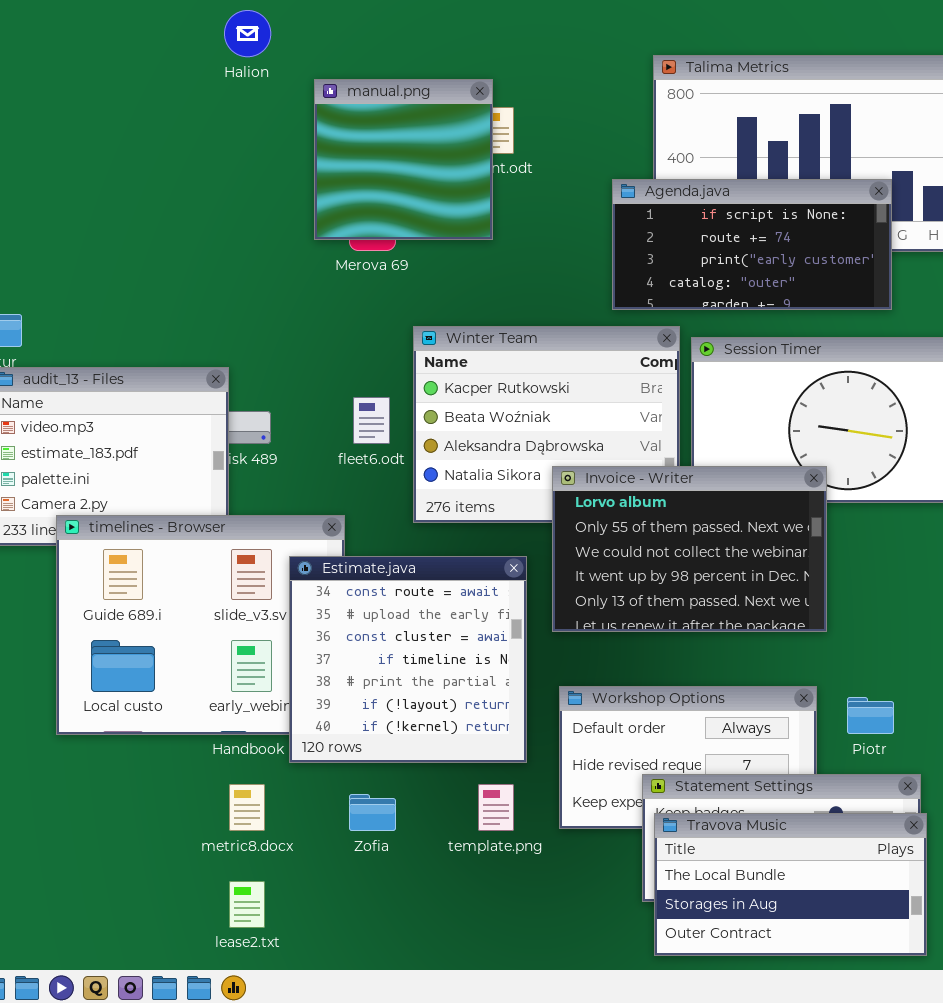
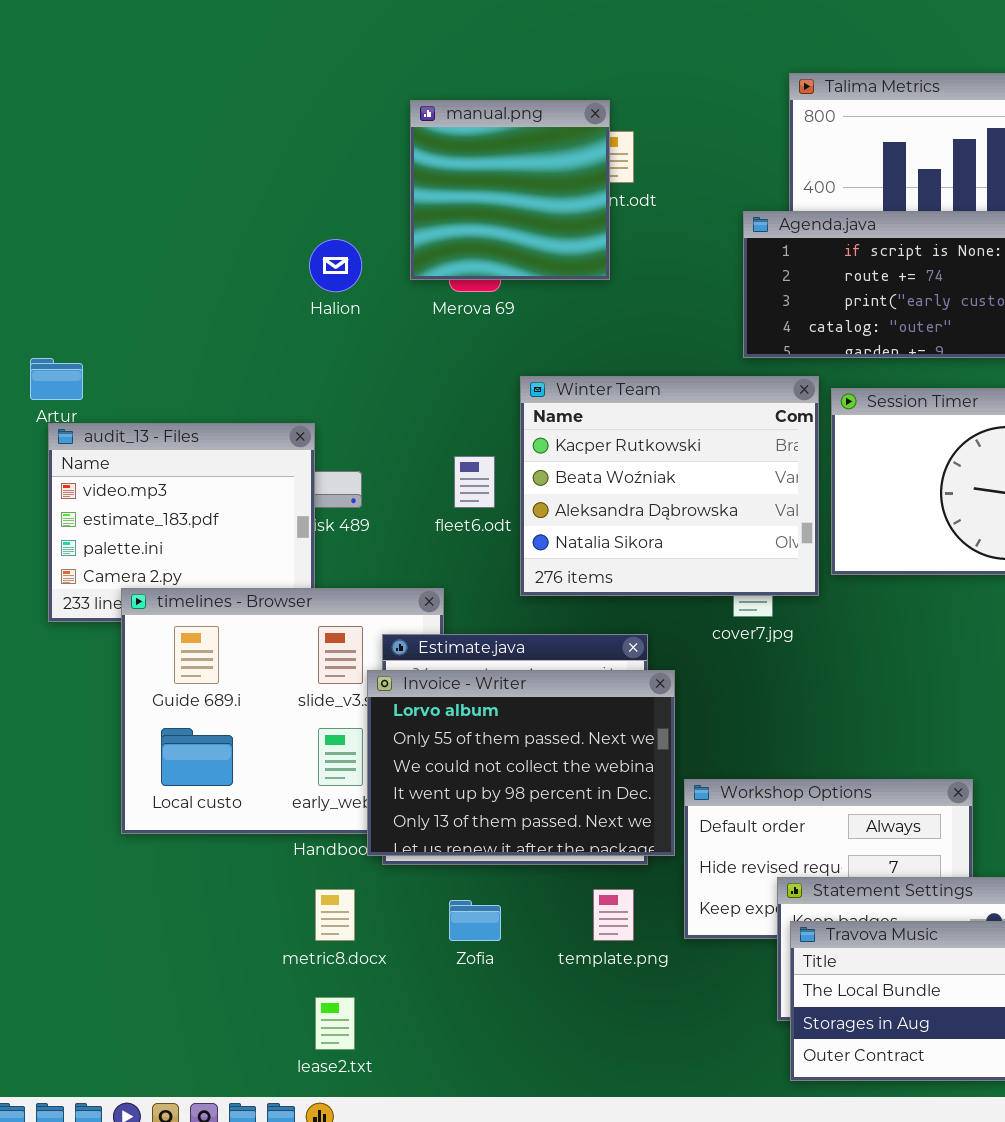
Halion: [224,10,271,57] -> [309,239,362,292], moved
Invoice - Writer: [552,466,827,632] -> [367,670,675,856], moved

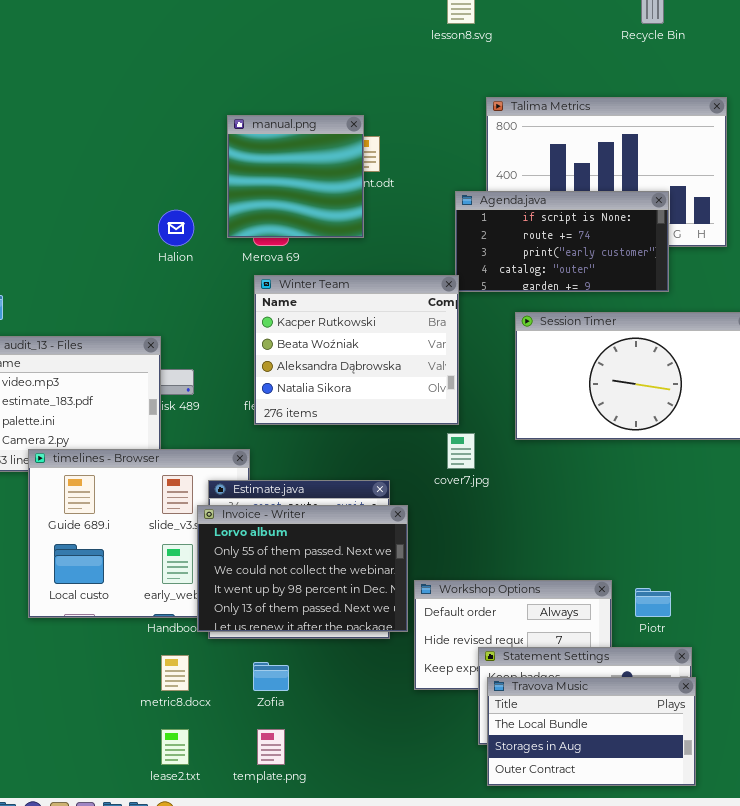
Winter Team: [520,376,819,596] -> [254,275,459,425], moved
template.png: [593,889,634,941] -> [257,729,285,765], moved

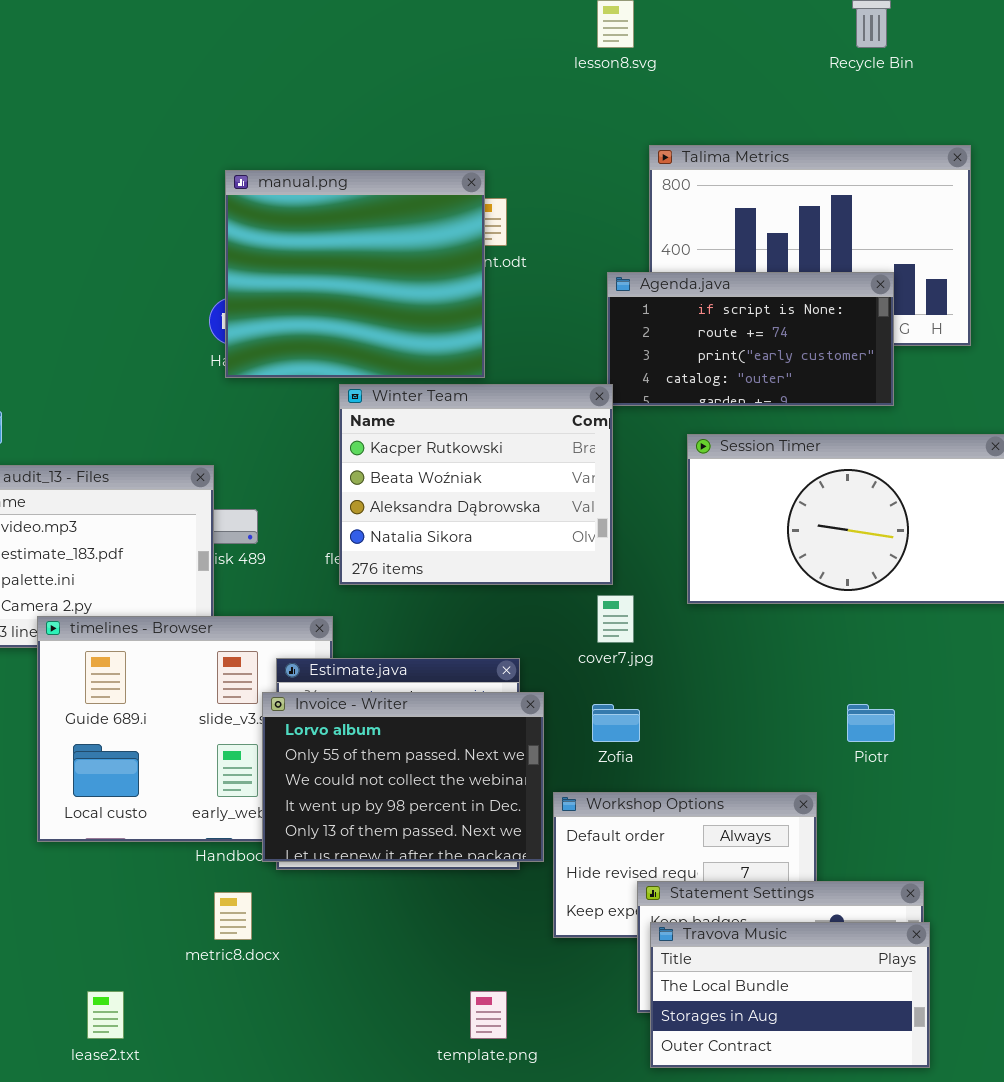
manual.png: [227,115,364,238] -> [225,170,485,378], resized
Piotr: [635,588,671,617] -> [847,704,895,742], moved
Zofia: [253,662,289,691] -> [592,704,640,742], moved
lease2.txt: [161,729,189,765] -> [87,991,124,1039], moved
template.png: [257,729,285,765] -> [470,991,507,1039], moved

